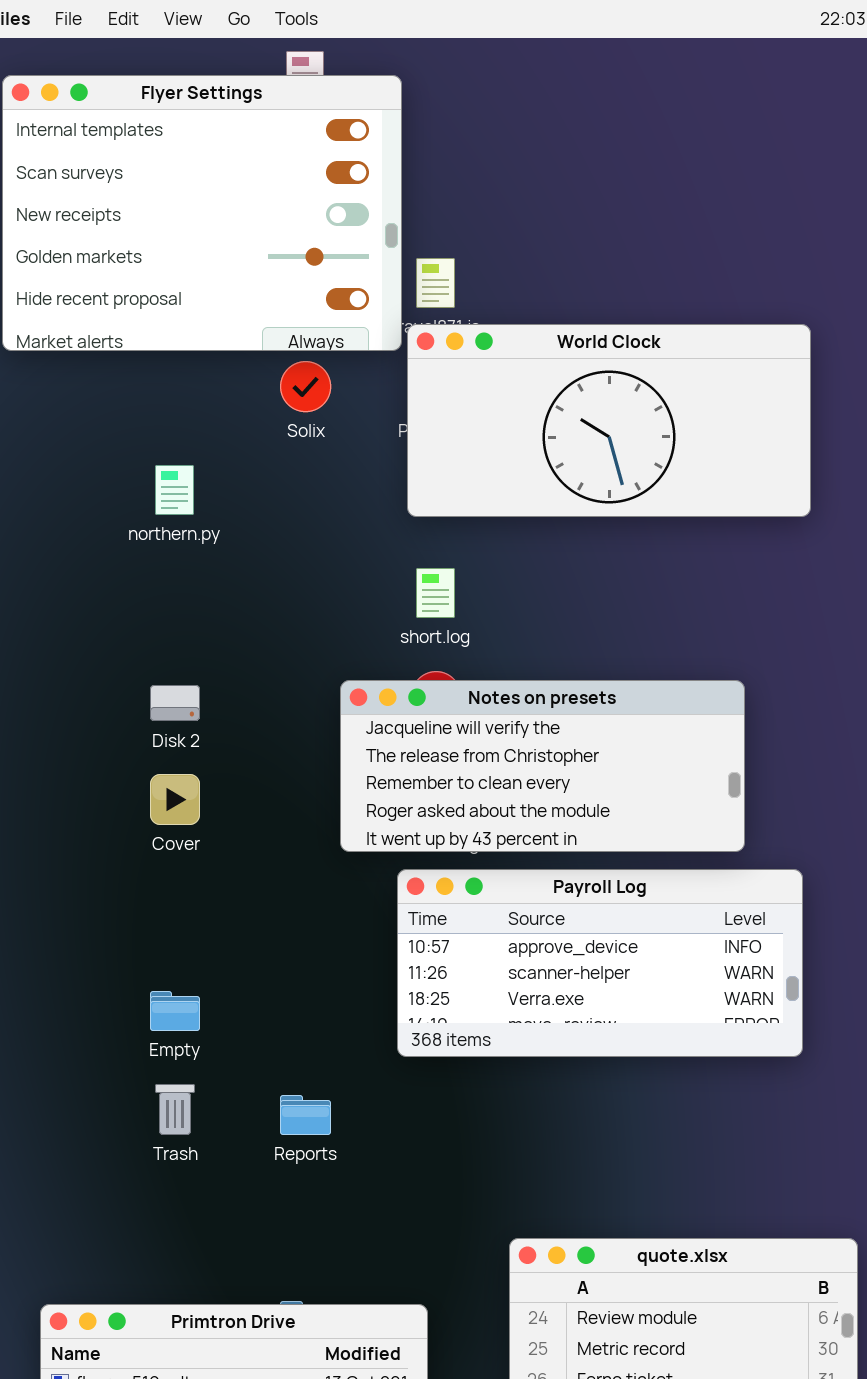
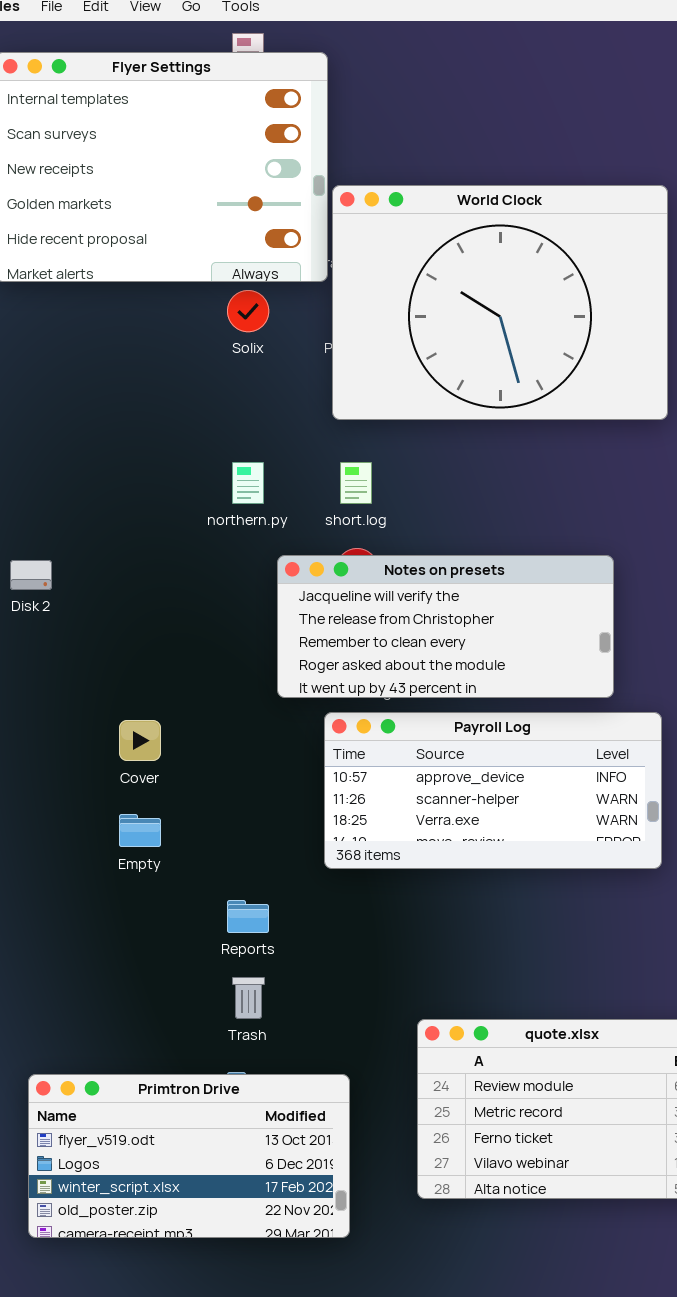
World Clock: [407,324,811,517] -> [332,185,668,420], resized
northern.py: [155,465,194,515] -> [232,462,264,504], moved
Disk 2: [150,685,200,721] -> [10,560,52,590], moved
Cover: [150,774,200,825] -> [119,720,161,761], moved
Trash: [155,1084,195,1135] -> [232,977,265,1019], moved

